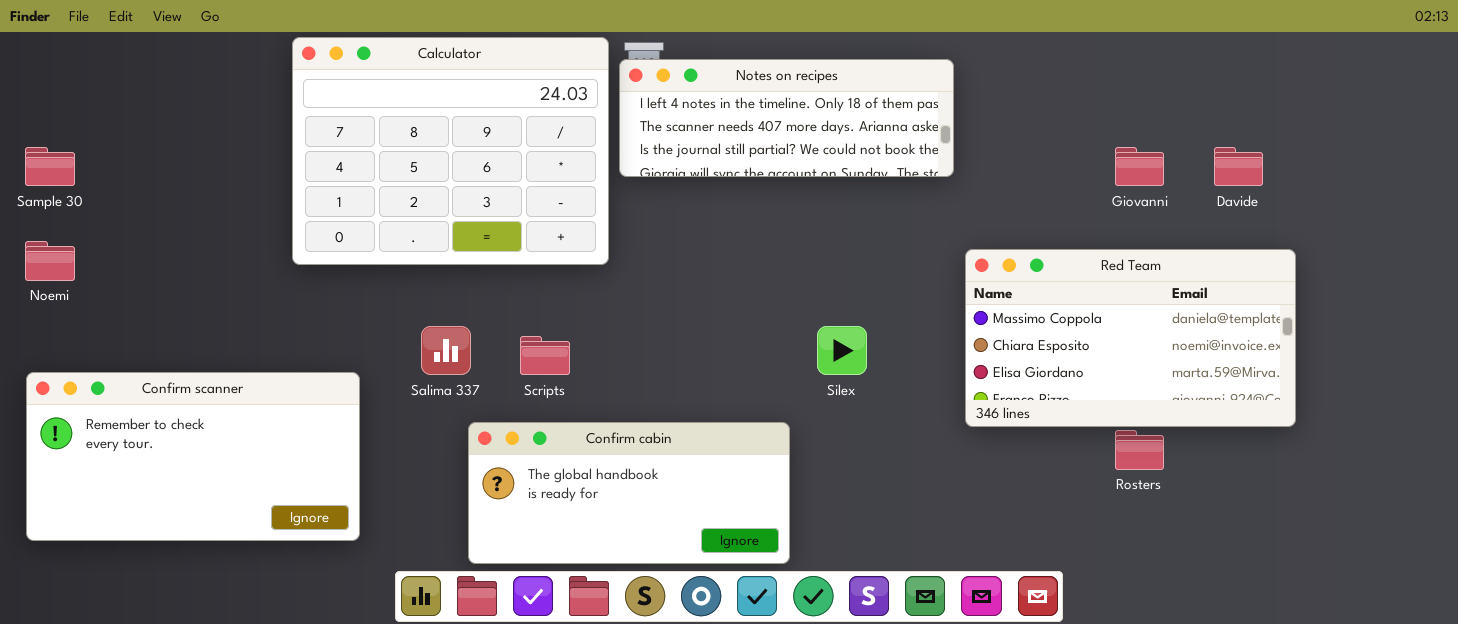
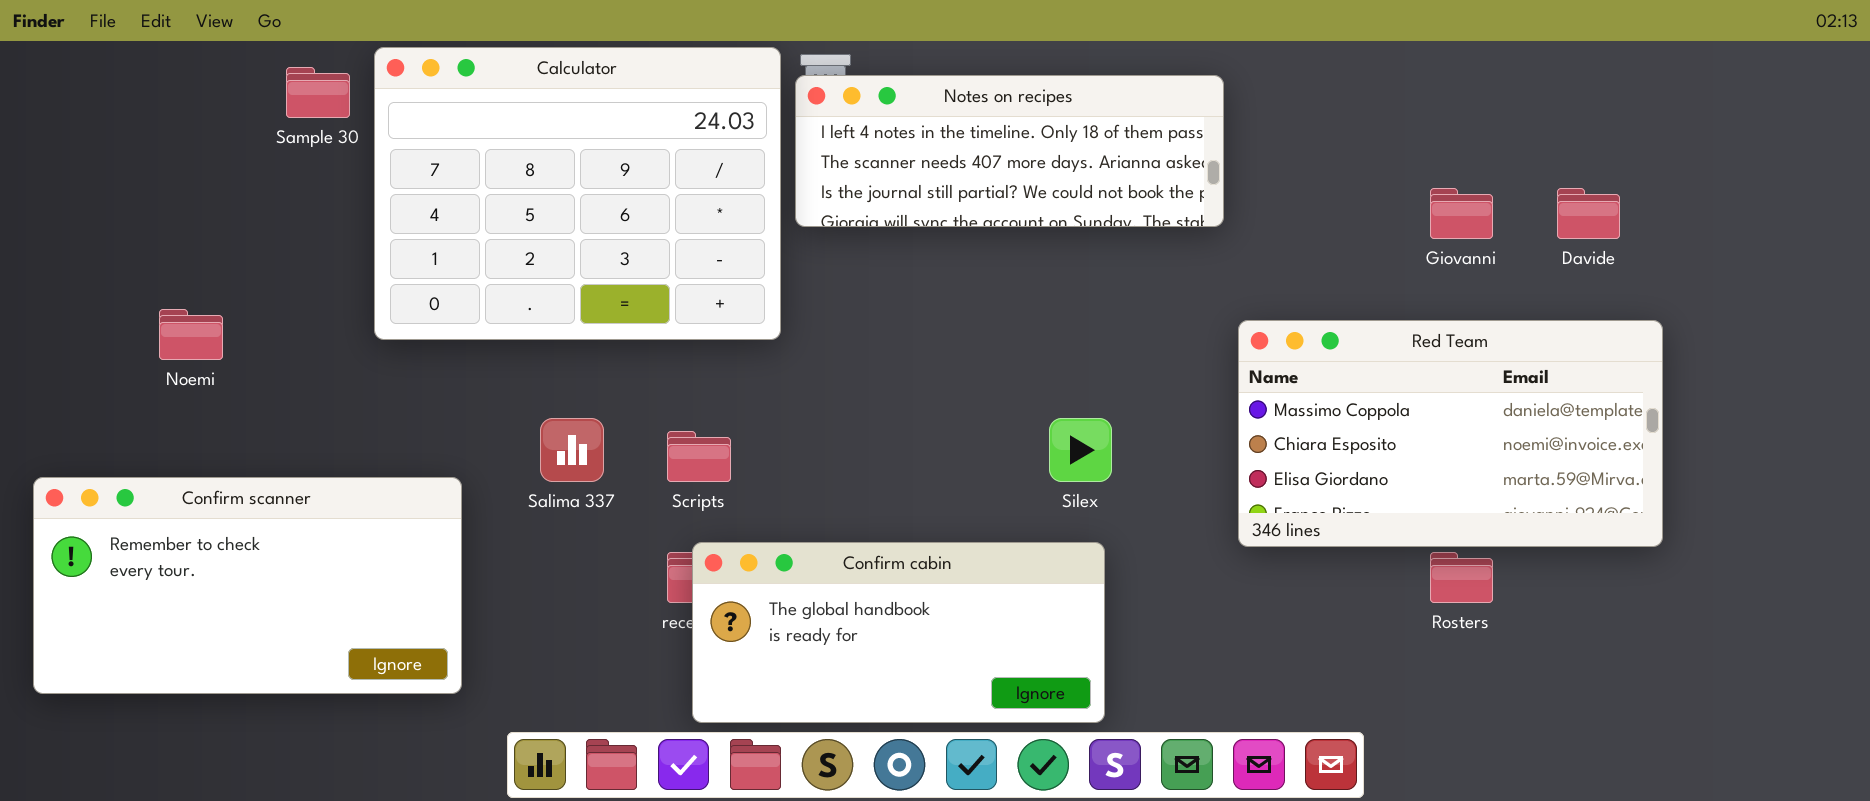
Sample 30: [25,147,75,186] -> [286,67,350,118], moved
Noemi: [25,241,75,281] -> [159,309,223,360], moved
Confirm cabin: [468,422,790,564] -> [692,542,1105,723], moved

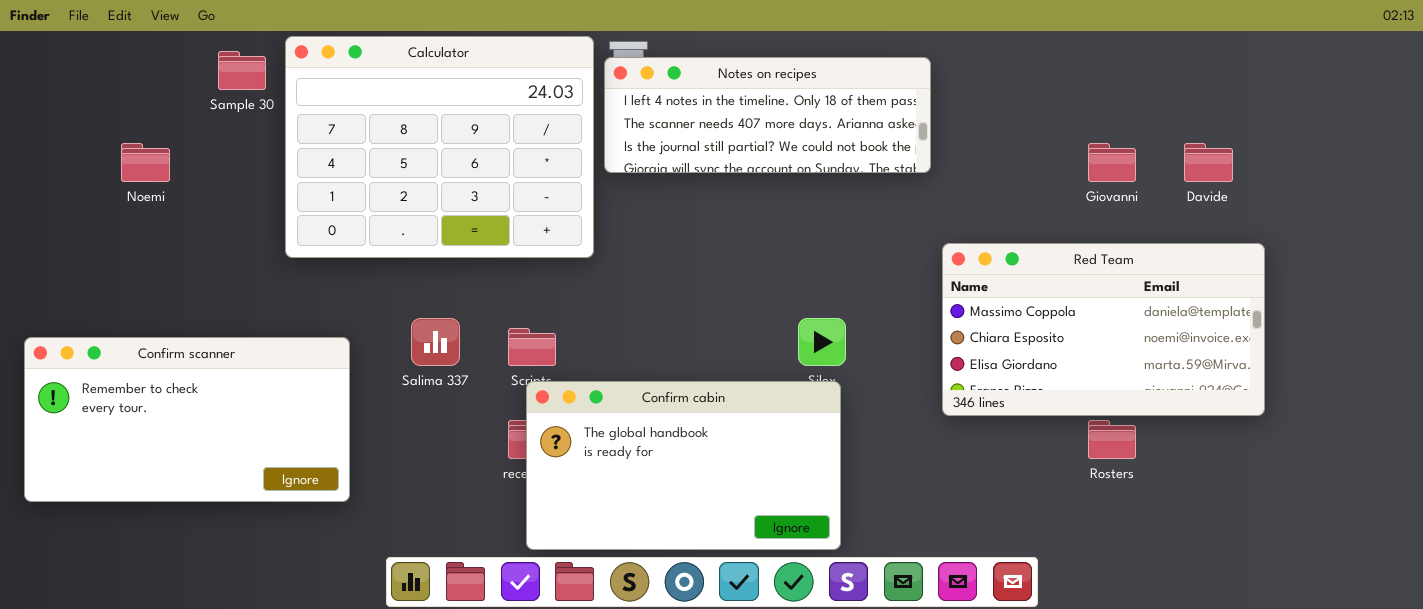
Noemi: [159,309,223,360] -> [121,143,170,182], moved
Confirm scanner: [33,477,462,694] -> [24,337,350,502], moved
Confirm cabin: [692,542,1105,723] -> [526,381,841,550], resized

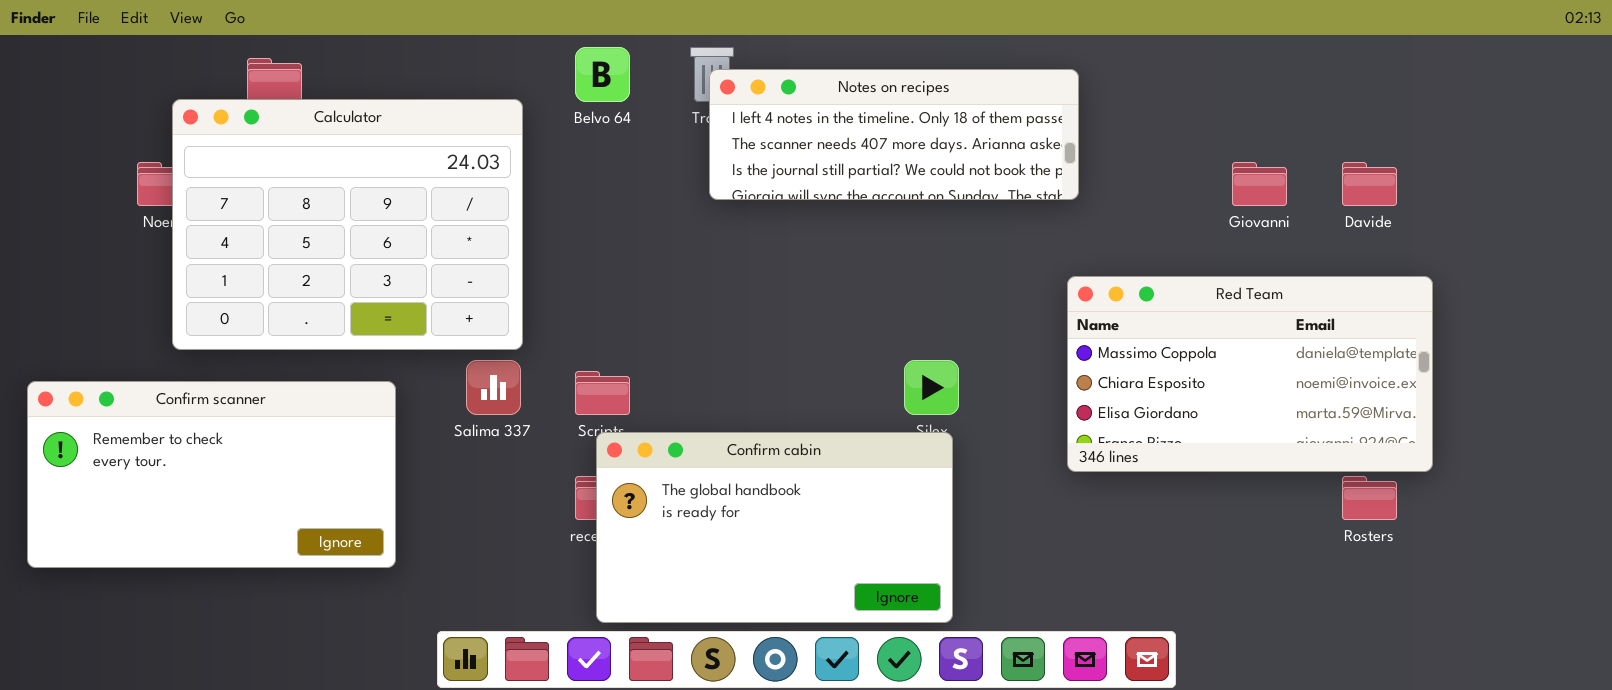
Calculator: [285,36,594,258] -> [172,99,523,350], moved
Notes on recipes: [604,57,931,173] -> [709,69,1079,200], moved
Rosters: [1088,420,1136,459] -> [1342,476,1397,520], moved

